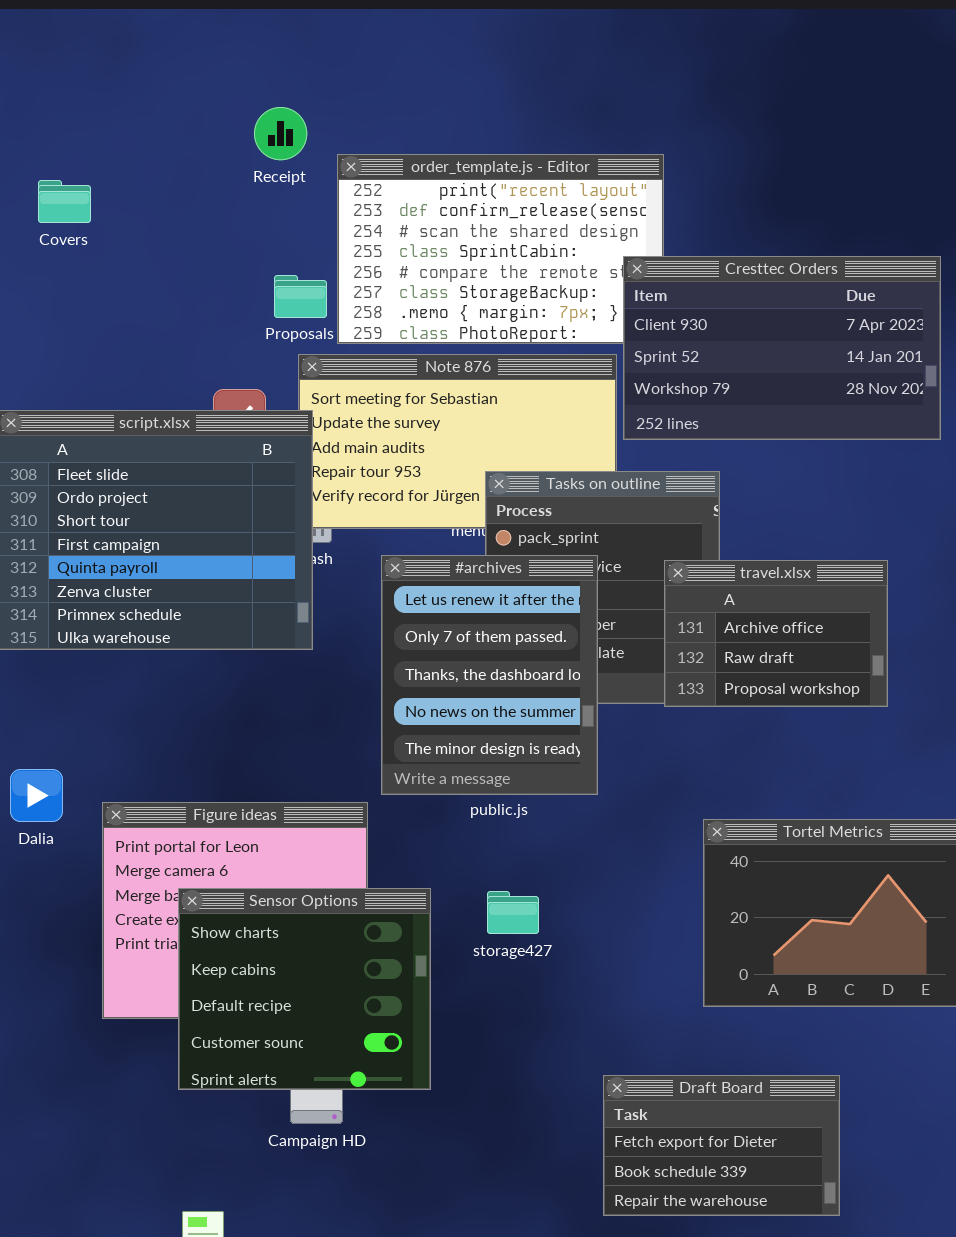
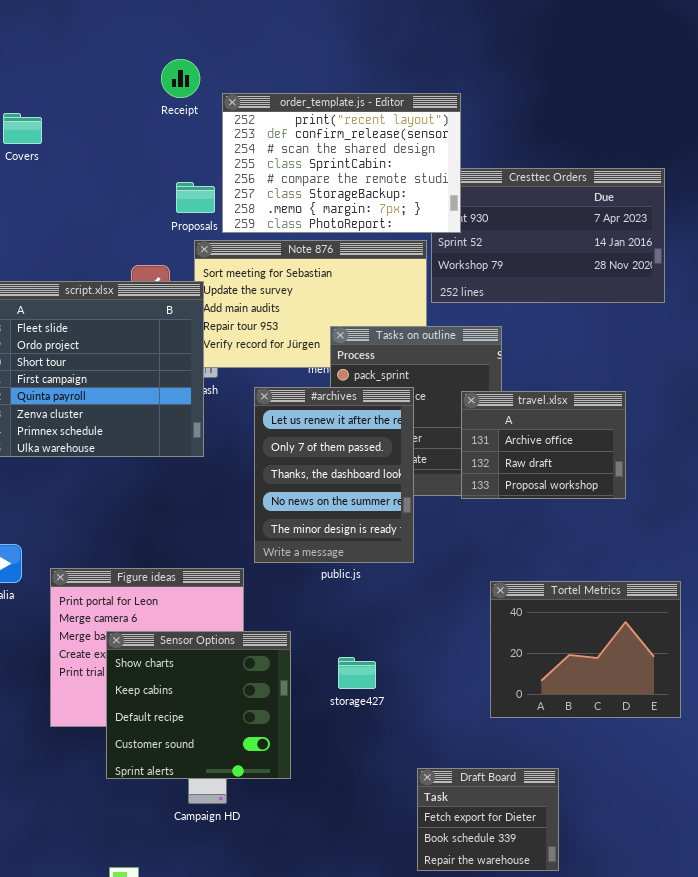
order_template.js - Editor: [337,154,664,344] -> [222,93,461,233], raised
storage427: [487,891,539,934] -> [338,657,376,689], moved
Draft Board: [603,1075,840,1216] -> [417,768,559,871], resized

